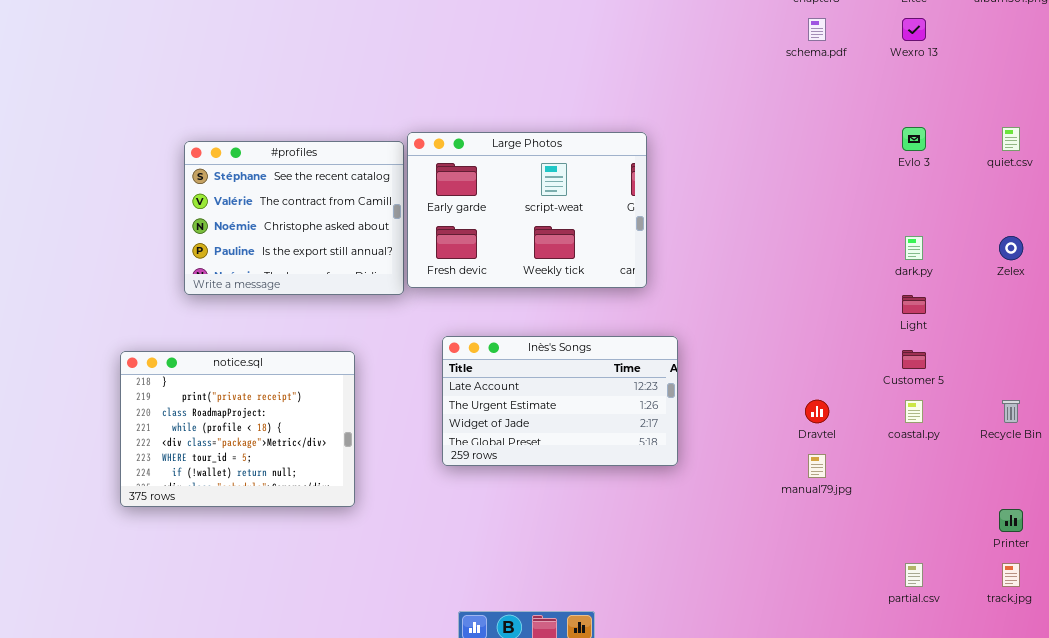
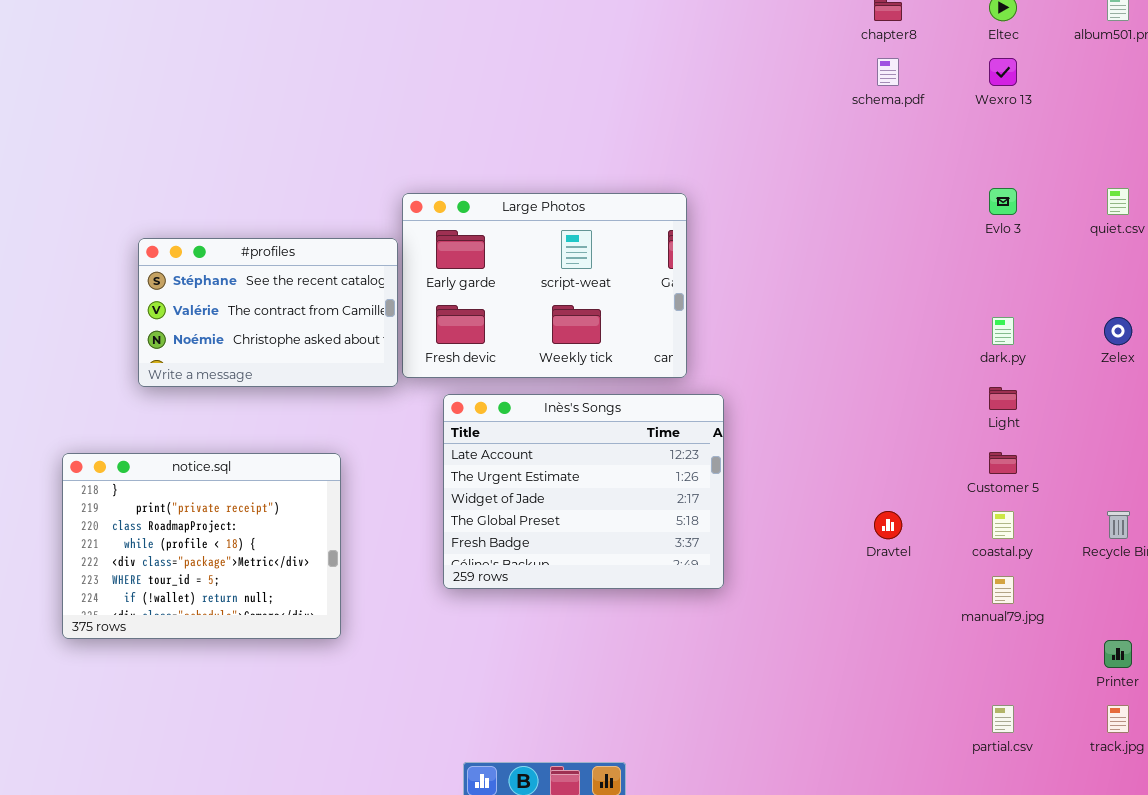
#profiles: [184,141,404,295] -> [138,238,398,387], resized
Inès's Songs: [442,336,678,466] -> [443,394,724,589], resized
manual79.jpg: [808,454,826,478] -> [992,576,1014,604], moved

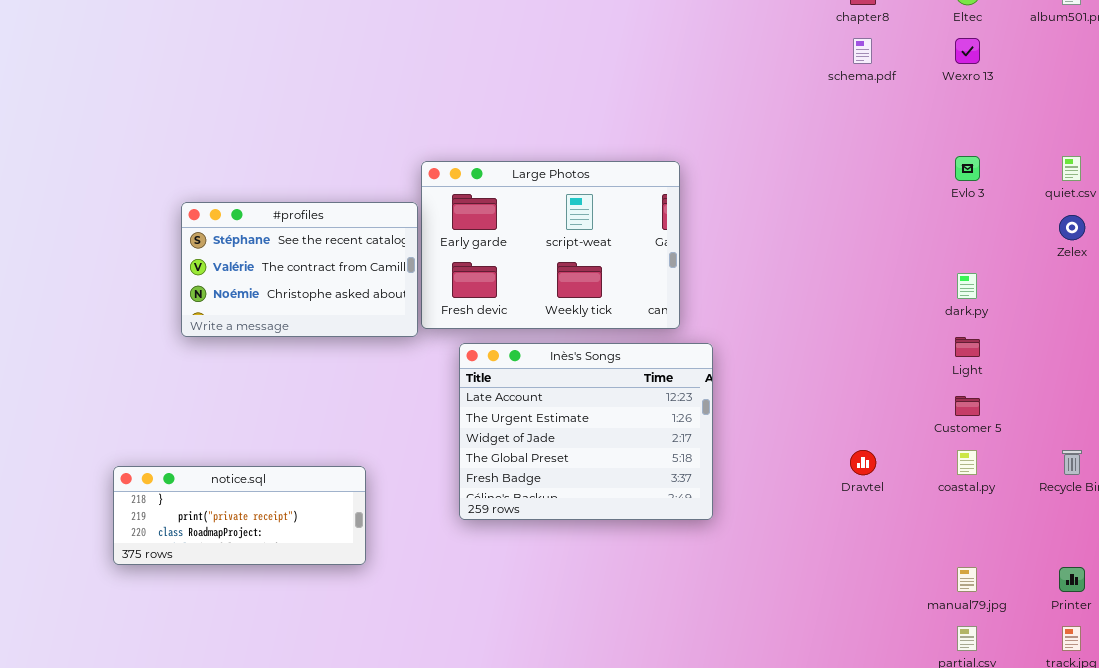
Zelex: [1104,317,1132,345] -> [1059,215,1085,240], moved
notice.sql: [62,453,341,639] -> [113,466,366,565], resized
manual79.jpg: [992,576,1014,604] -> [957,567,977,592], moved

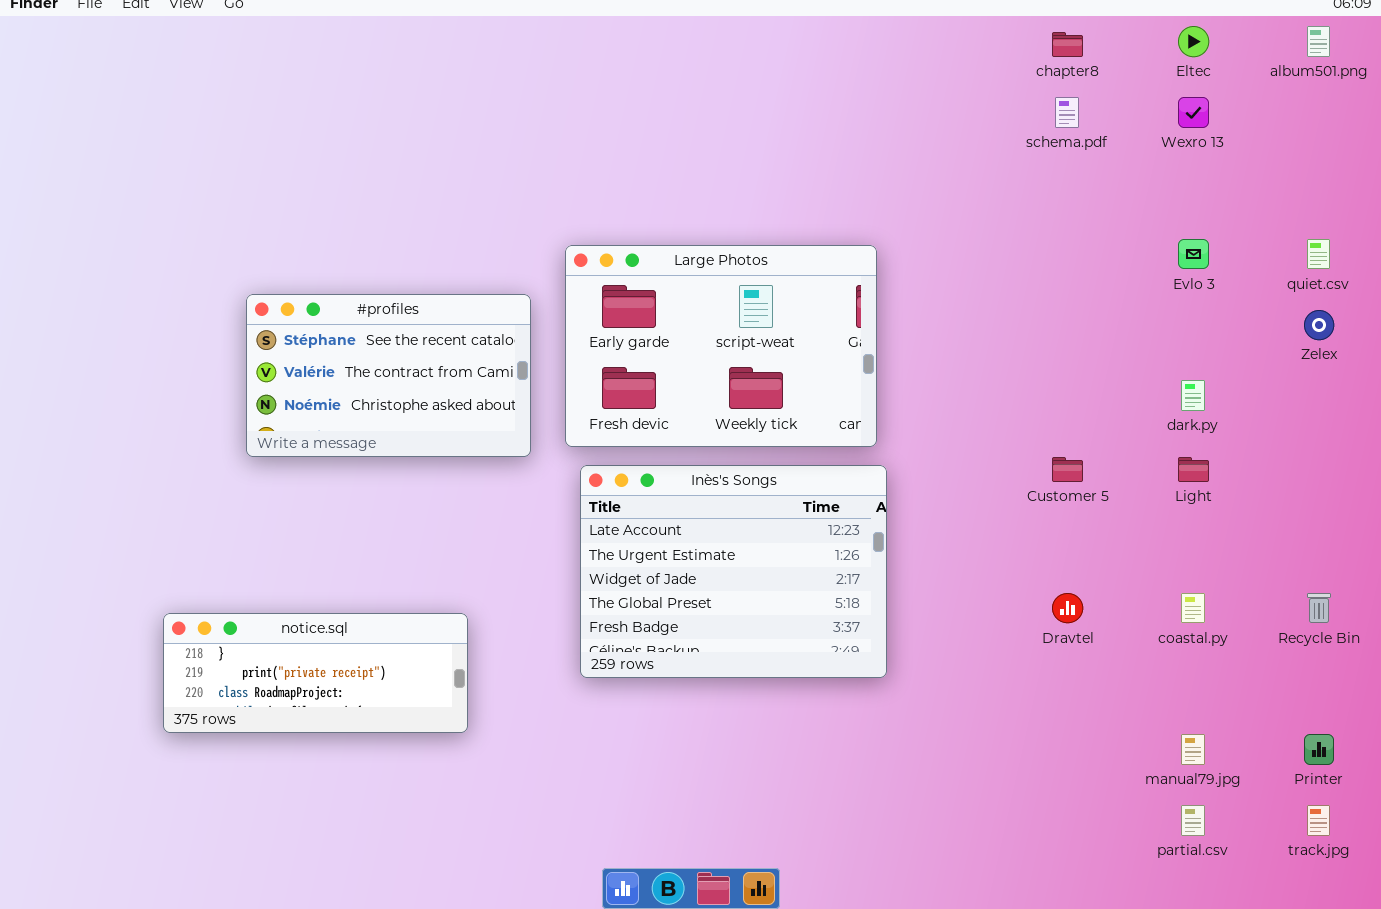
Large Photos: [421,161,680,329] -> [565,245,877,447], moved
Customer 5: [955,396,980,416] -> [1052,457,1083,482], moved

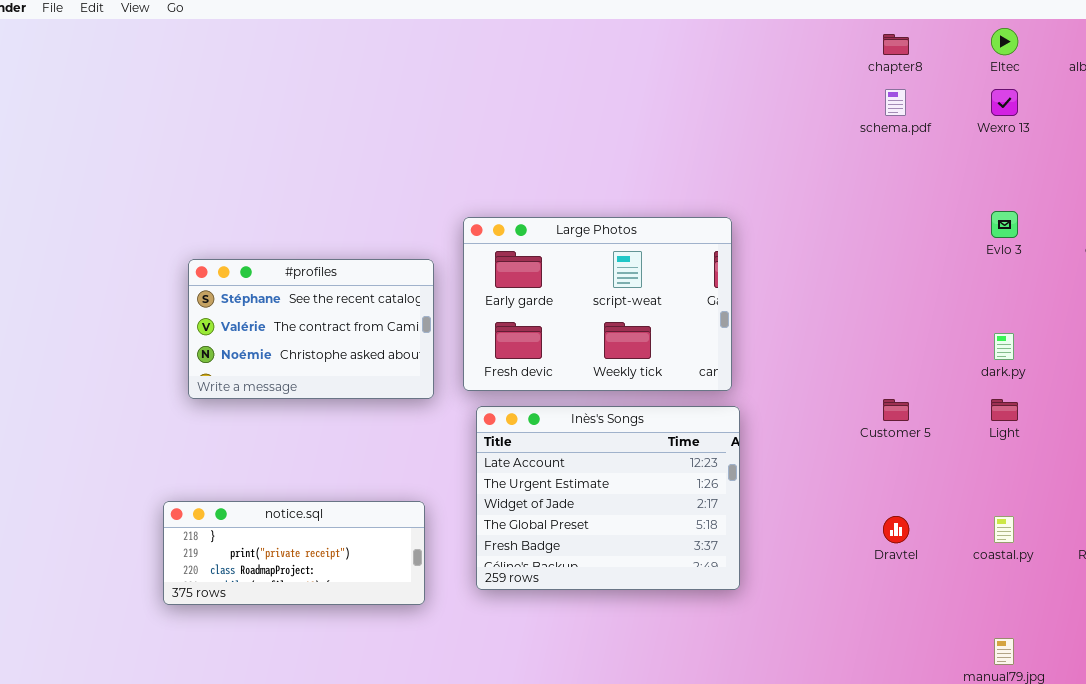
notice.sql: [163,613,468,733] -> [163,501,425,605], moved

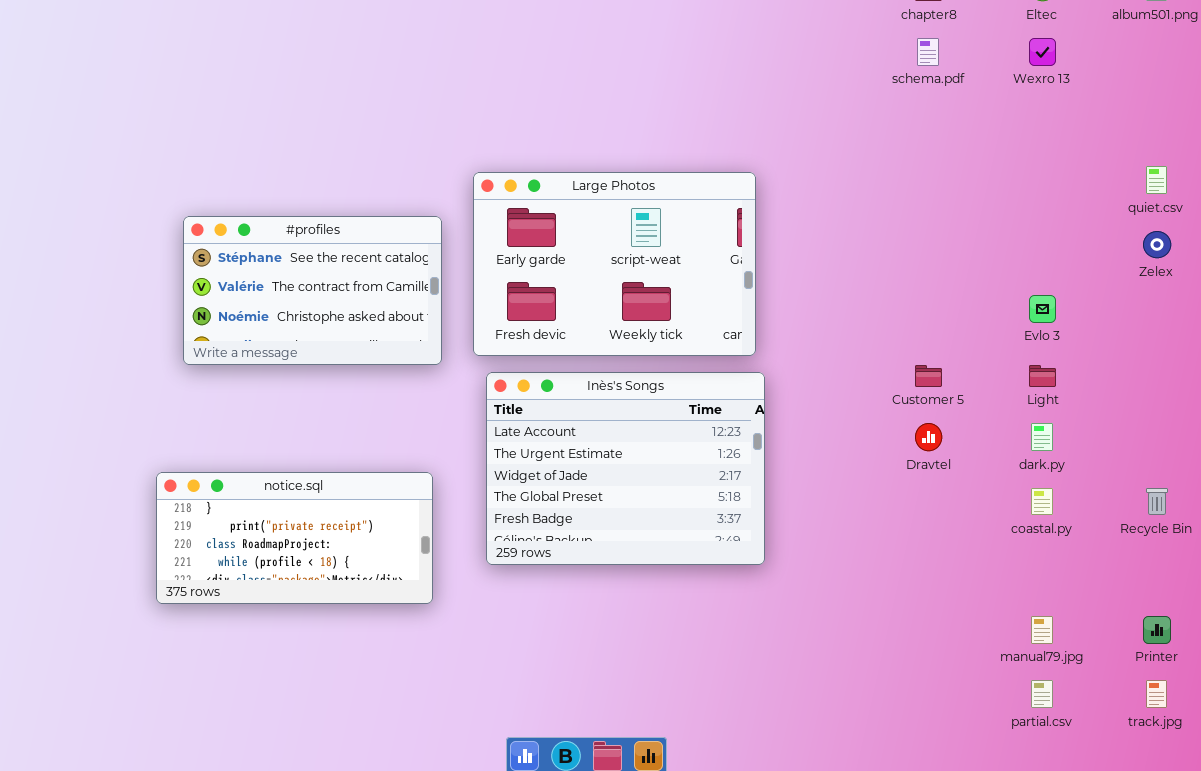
Evlo 3: [991,211,1018,238] -> [1029,295,1056,323], moved
dark.py: [994,333,1014,360] -> [1031,423,1053,451], moved
notice.sql: [163,501,425,605] -> [156,472,433,604], resized
Dravtel: [883,516,909,543] -> [915,423,942,451], moved

